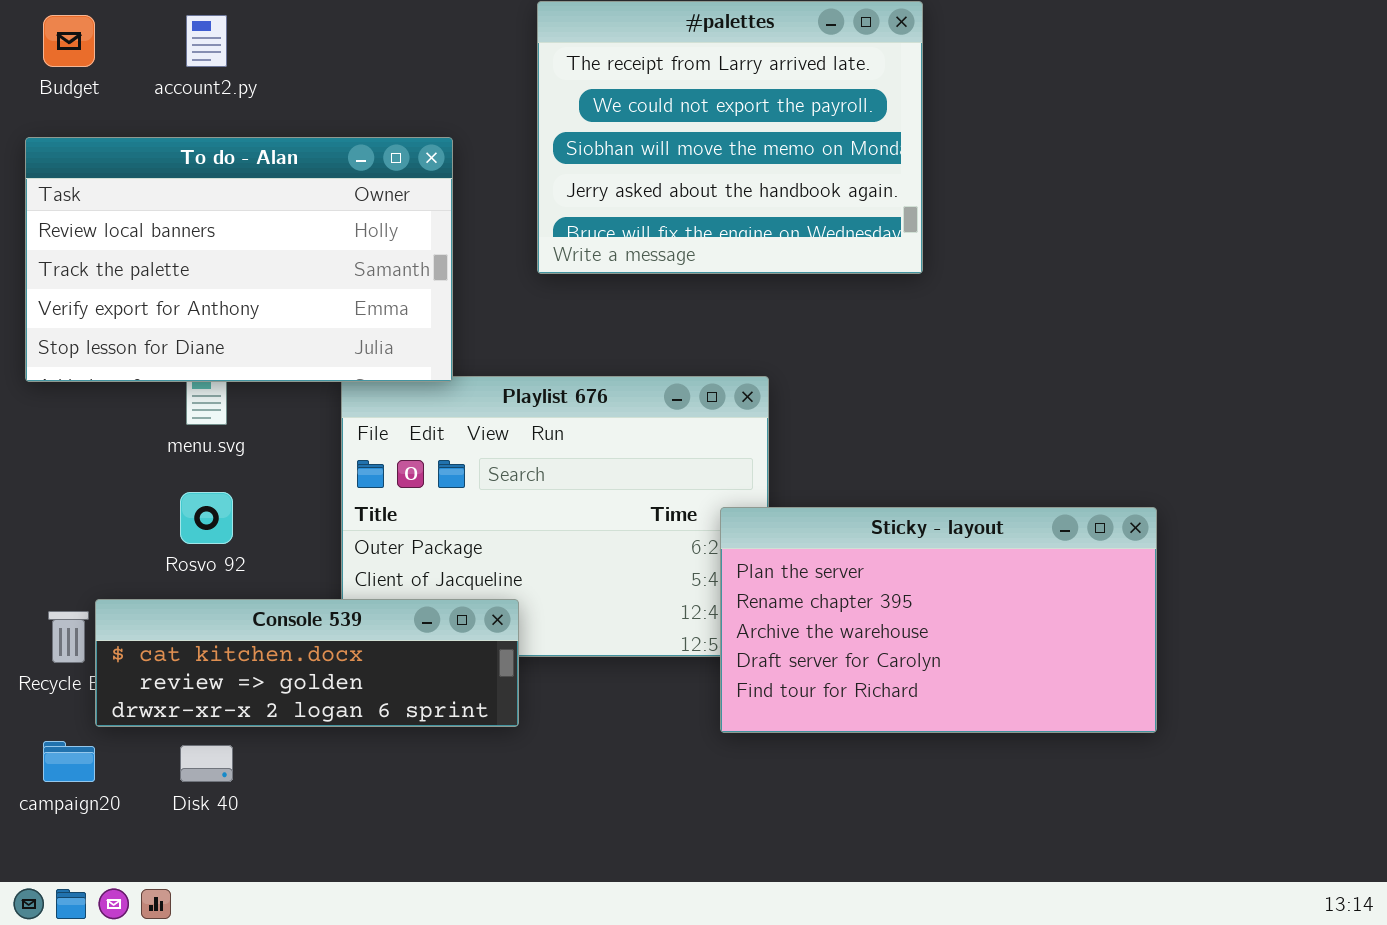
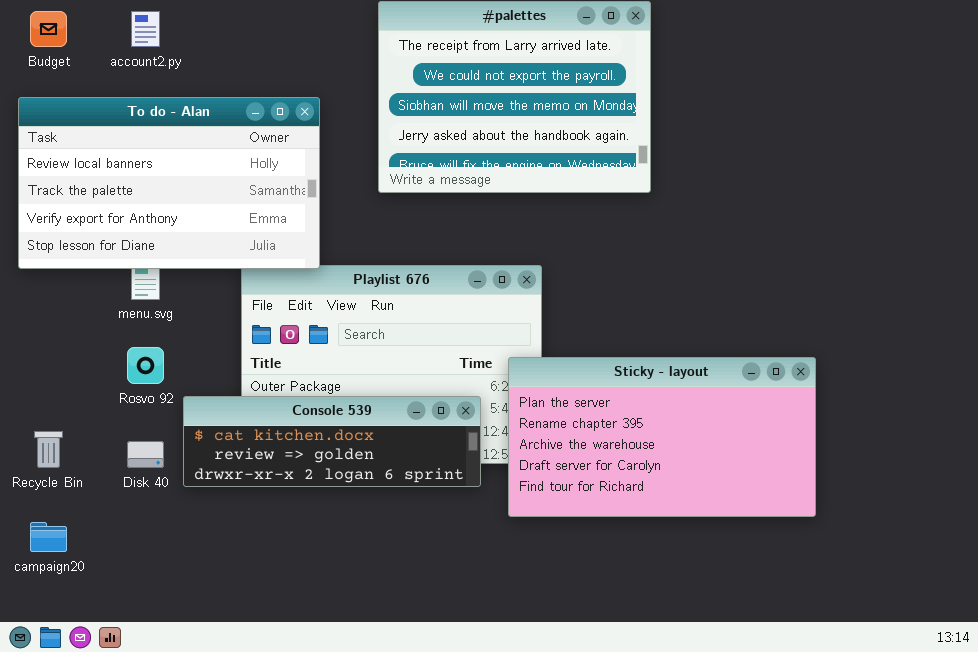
Console 539: [95,599,519,727] -> [183,396,481,487], moved
Disk 40: [180,745,233,782] -> [127,441,164,468], moved

